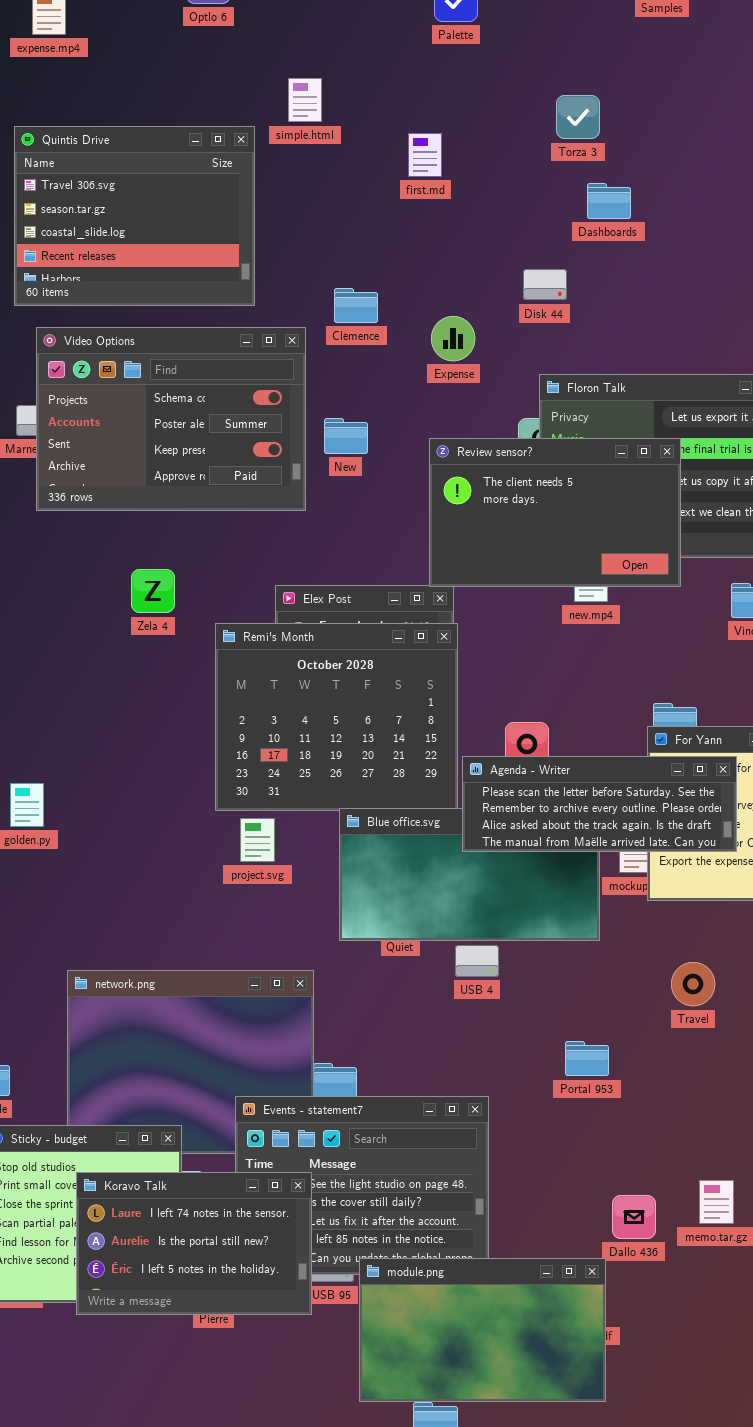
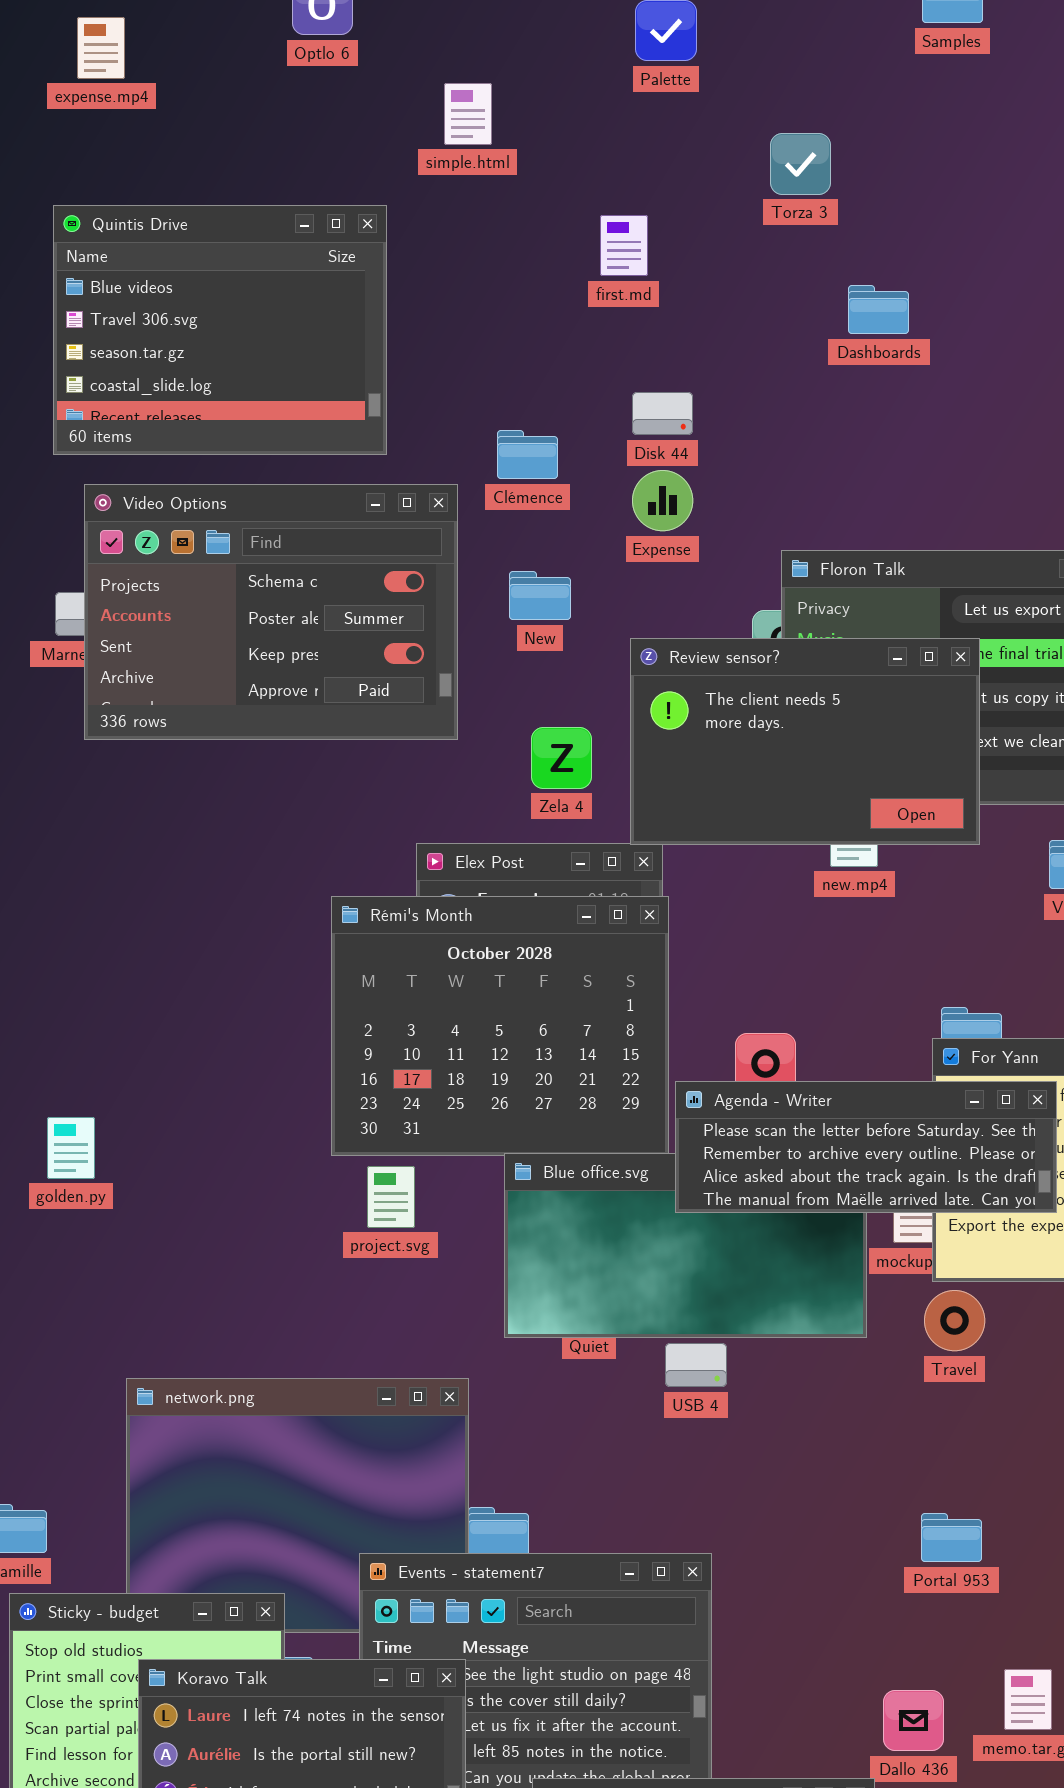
simple.html: [288,78,322,122] -> [444,83,492,145], moved
Torza 3: [556,95,600,139] -> [770,133,831,195], moved
Quintis Drive: [14,126,255,306] -> [53,205,387,455], scrolled up 1 row
Disk 44: [523,269,567,300] -> [632,392,693,435], moved
New: [324,418,368,454] -> [509,571,571,620], moved
Zela 4: [131,569,175,613] -> [531,727,592,789], moved
Travel: [671,962,715,1006] -> [924,1290,985,1351], moved
Portal 953: [565,1041,609,1076] -> [921,1513,982,1562], moved

